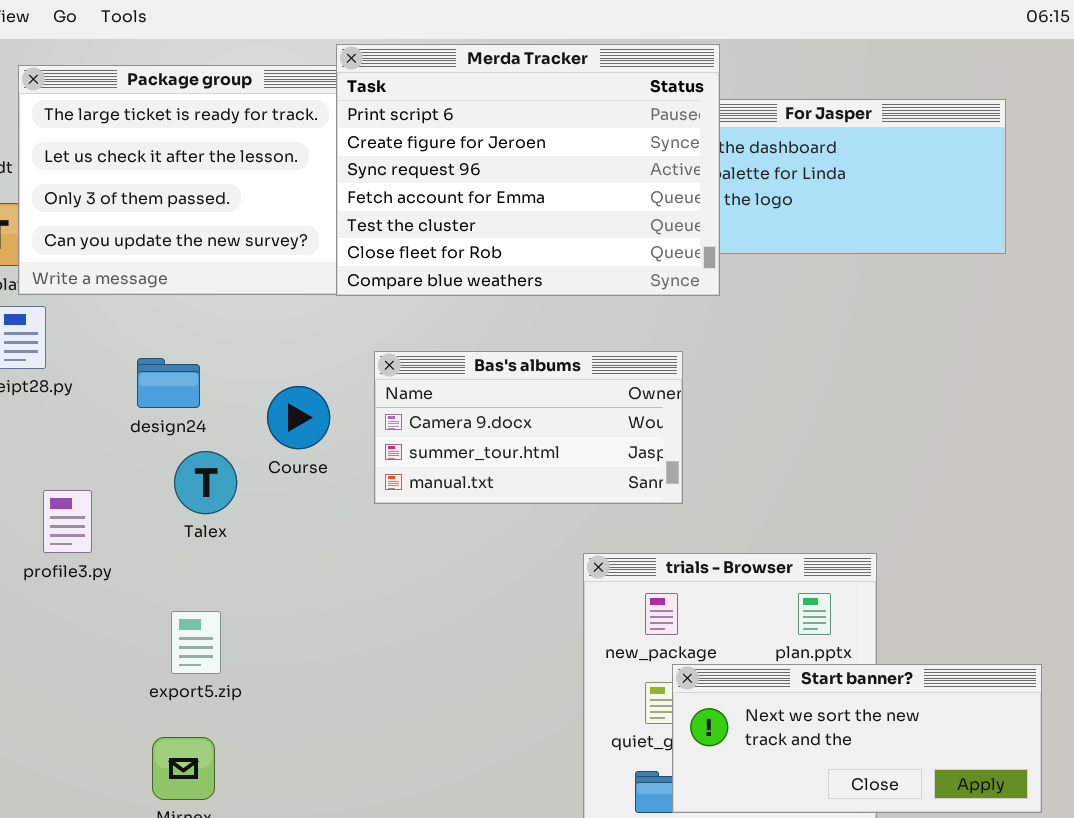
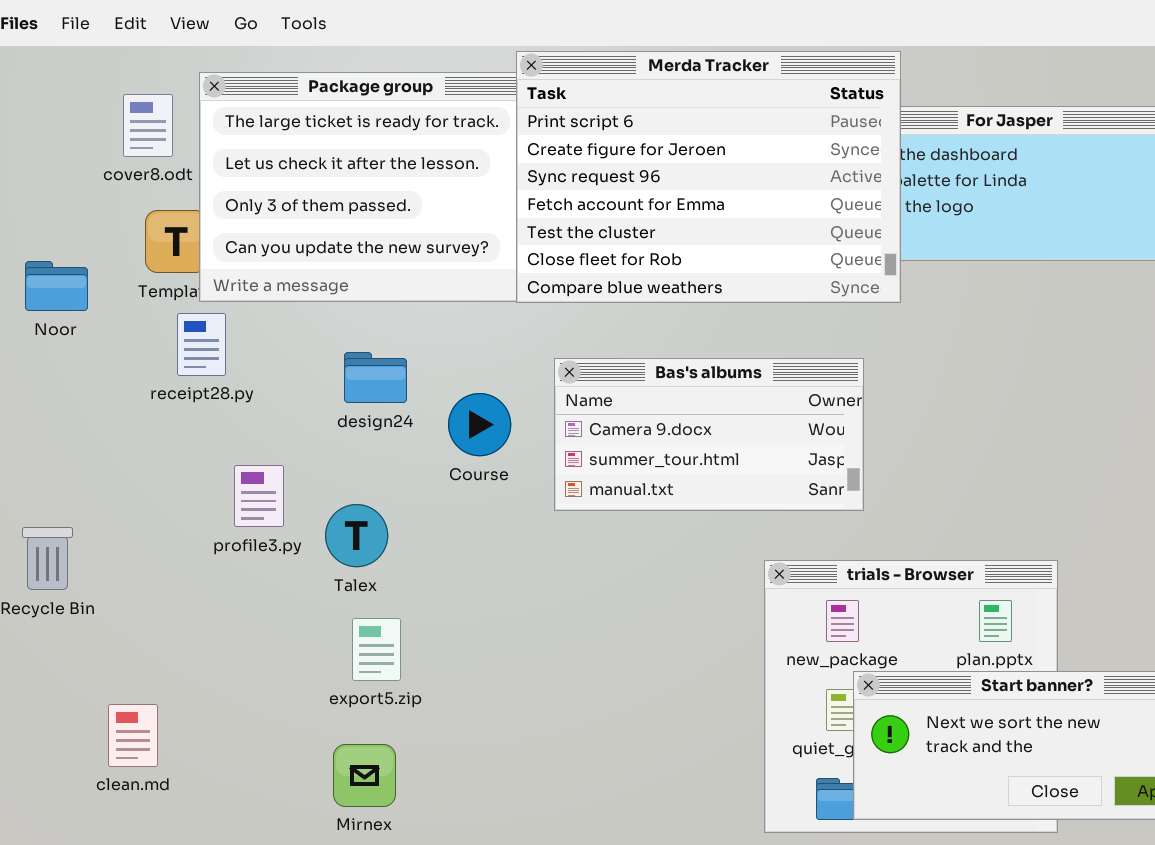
design24: [137,358,200,408] -> [344,352,407,403], moved
Talex: [174,451,237,514] -> [325,504,388,567], moved
profile3.py: [43,490,92,553] -> [234,465,284,527], moved

